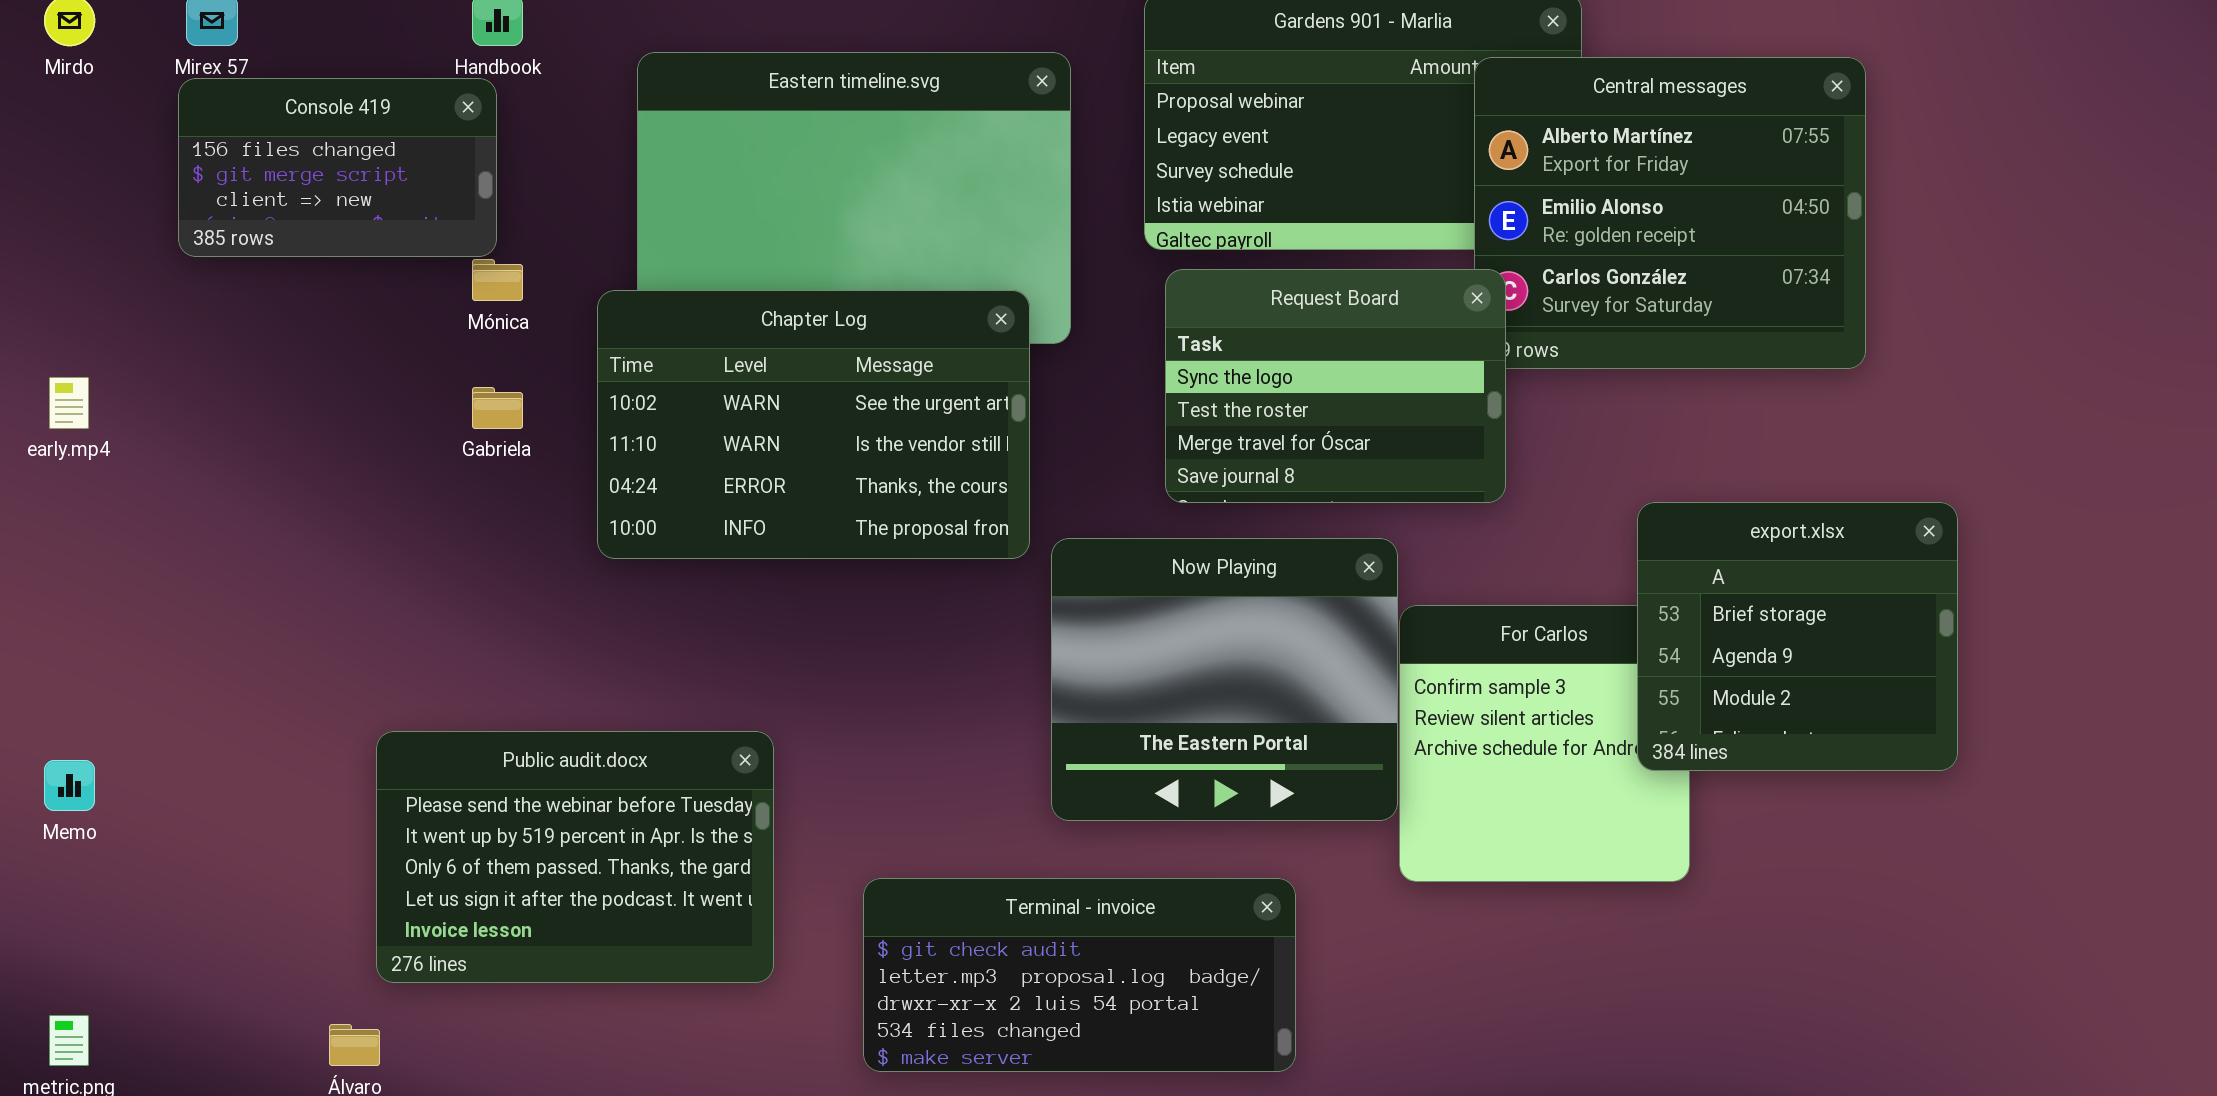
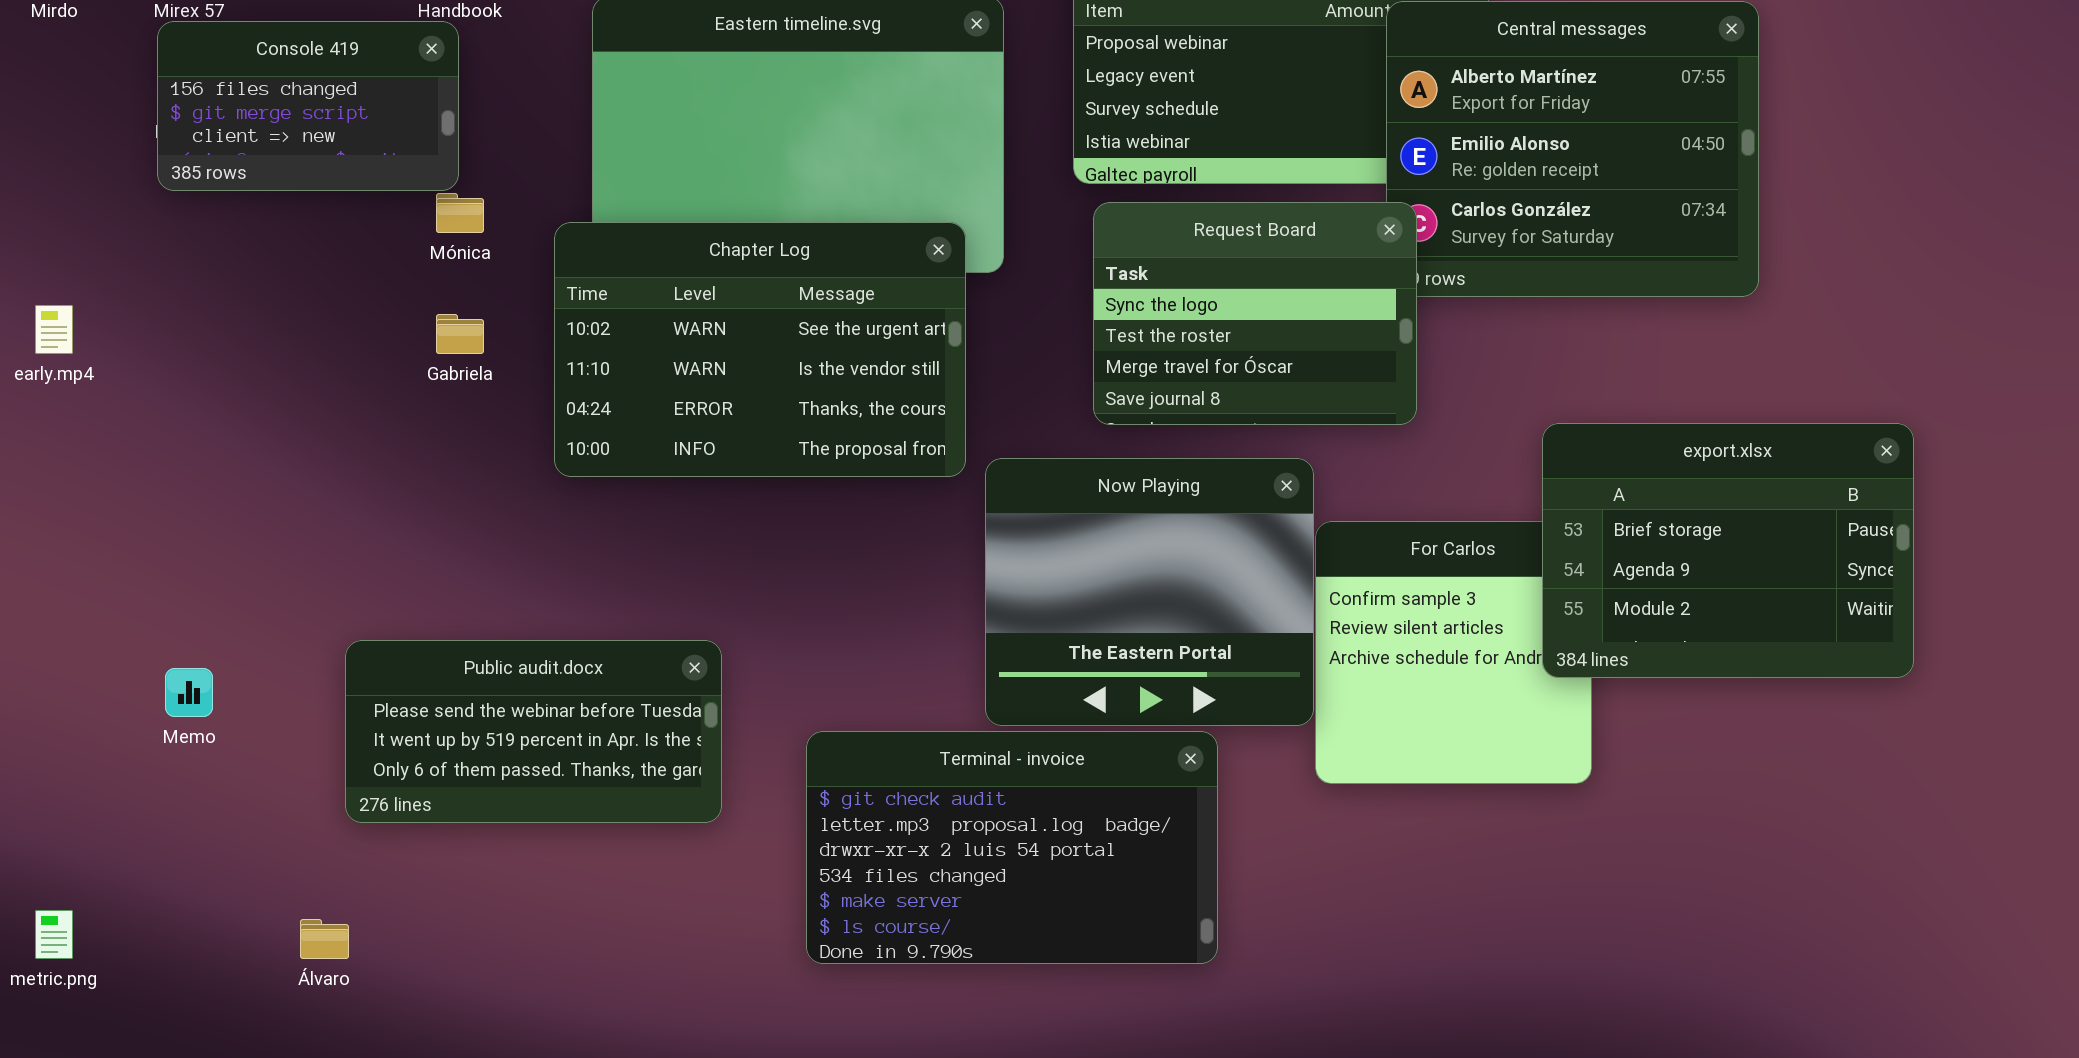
export.xlsx: [1637,502,1958,771] -> [1542,423,1914,678], resized
Public audit.docx: [376,731,774,983] -> [345,640,722,823], resized
Memo: [44,760,95,811] -> [165,668,213,717], moved
Terminal - invoice: [863,878,1296,1072] -> [806,731,1218,964], resized

